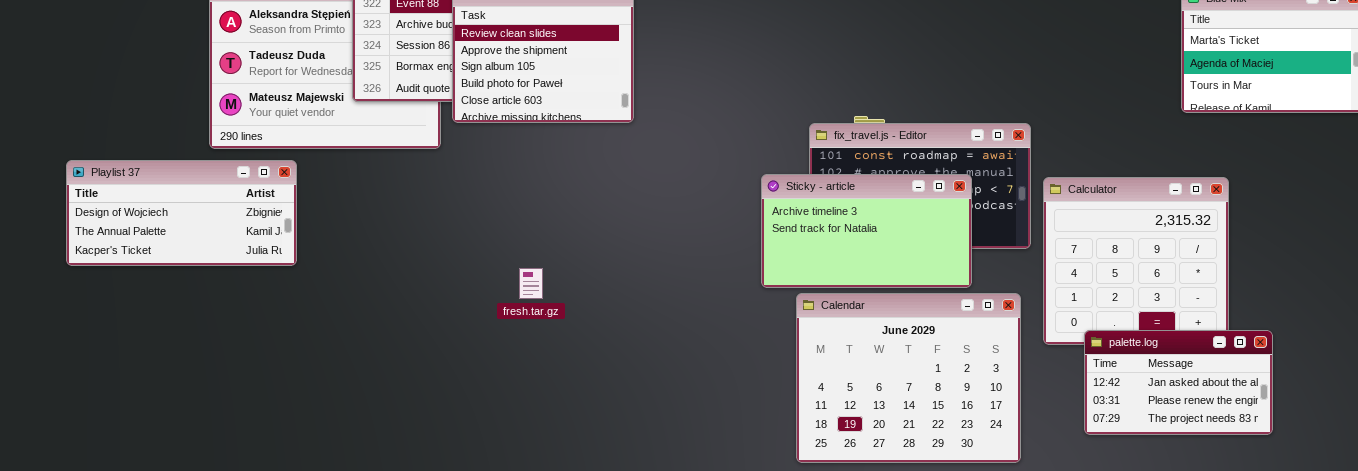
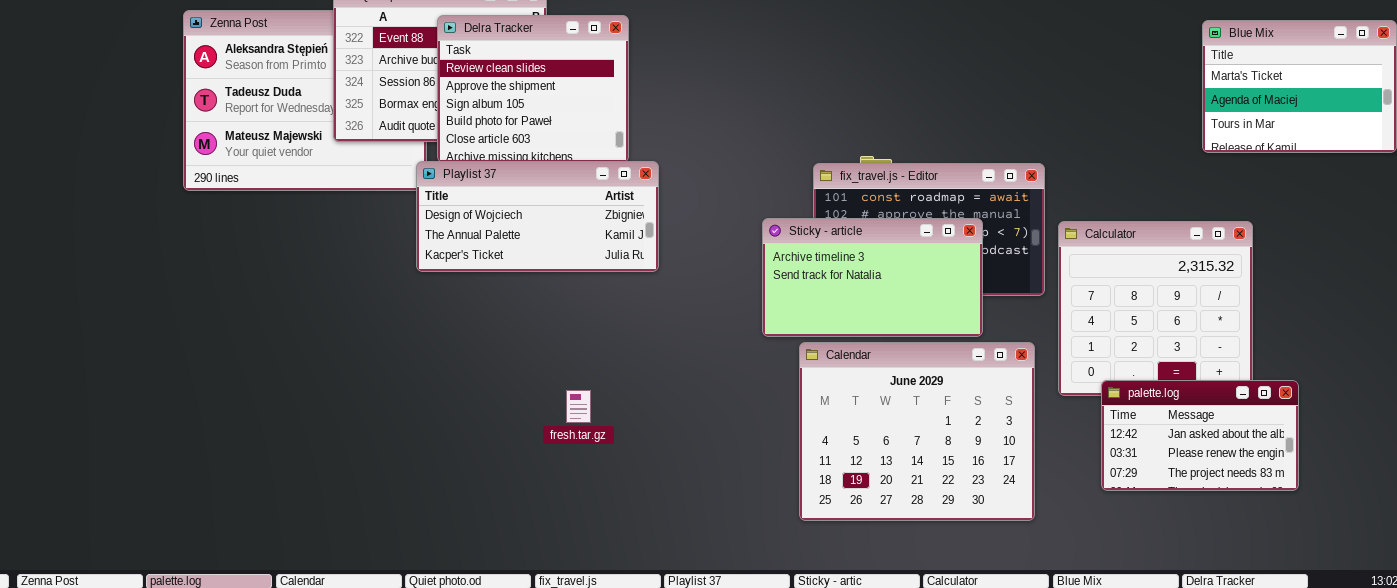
Playlist 37: [66,160,297,266] -> [416,161,659,272], moved
fresh.tar.gz: [519,268,543,299] -> [566,390,591,423], moved

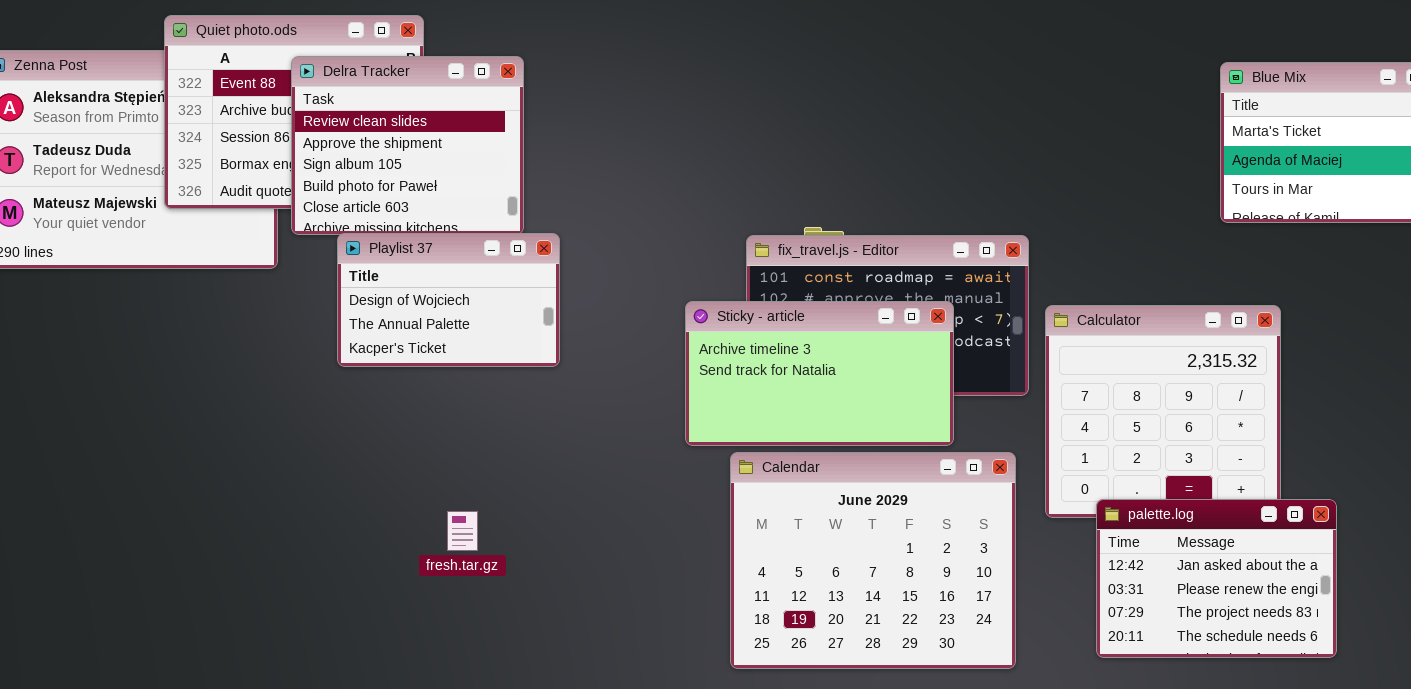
Playlist 37: [416,161,659,272] -> [337,233,560,367], resized
palette.log: [1101,380,1299,491] -> [1096,499,1337,658], resized

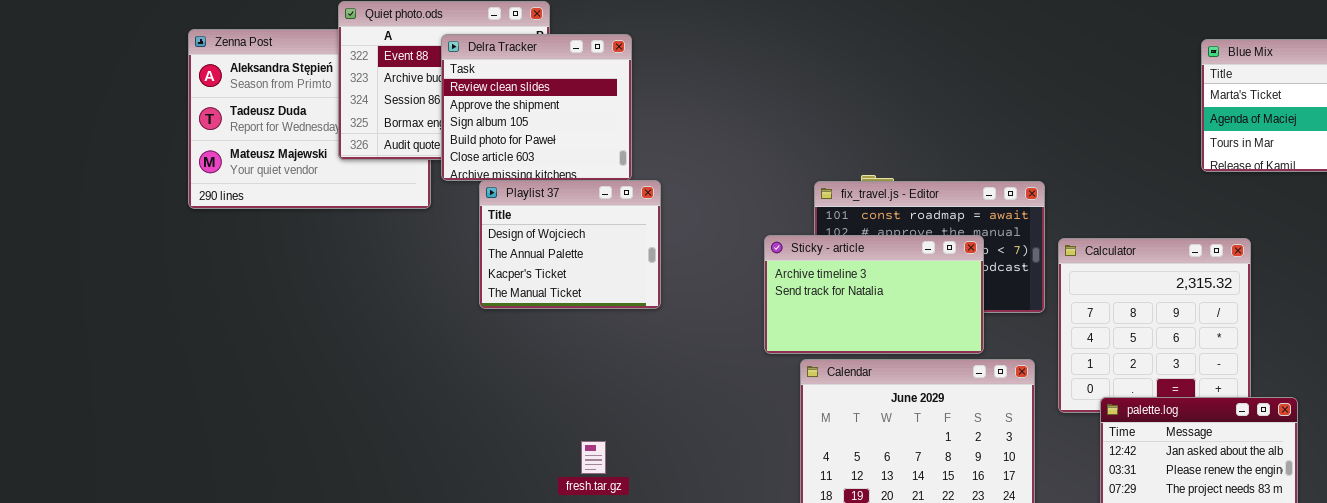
Playlist 37: [337,233,560,367] -> [479,180,661,309], resized
fresh.tar.gz: [447,511,478,551] -> [581,441,606,474], moved

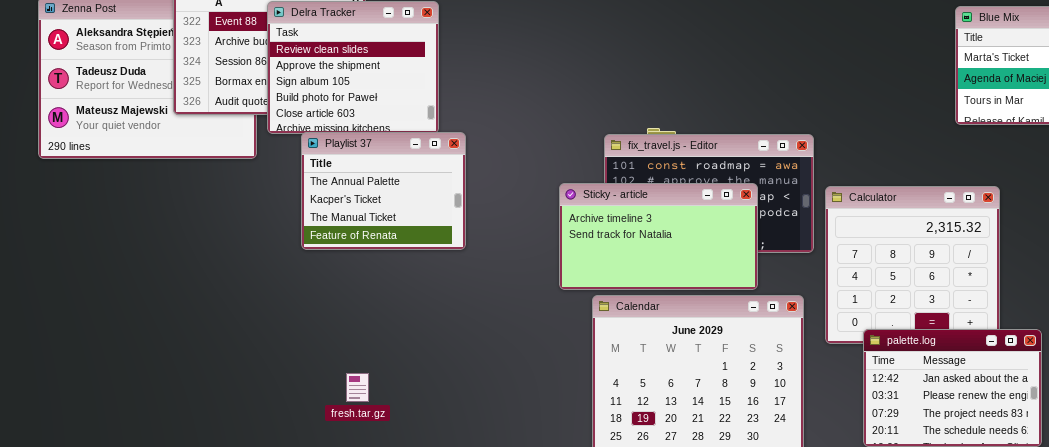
Playlist 37: [479,180,661,309] -> [301,132,466,250], scrolled down 1 row
fresh.tar.gz: [581,441,606,474] -> [346,373,369,402], moved

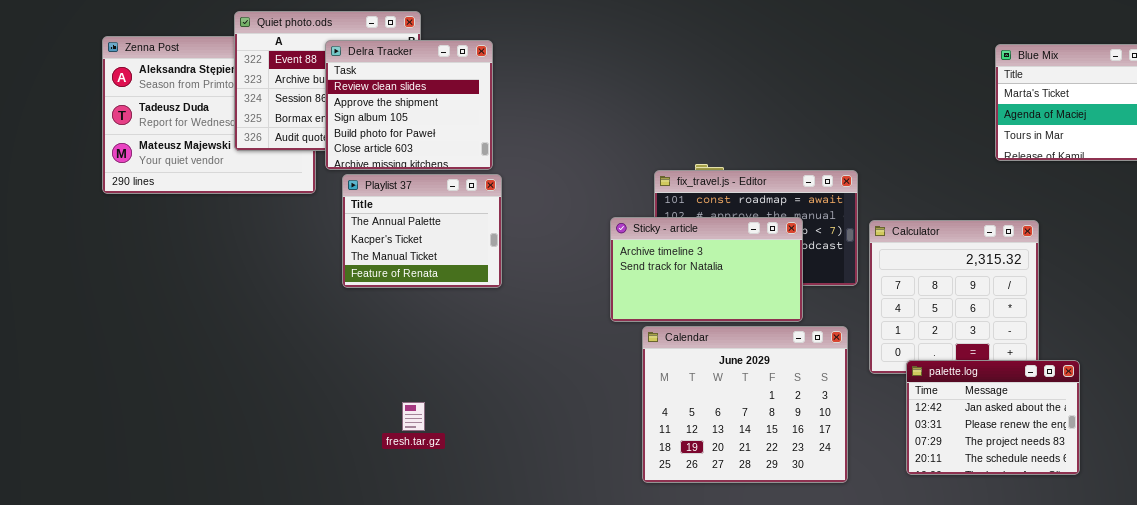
Playlist 37: [301,132,466,250] -> [342,174,502,288], moved

